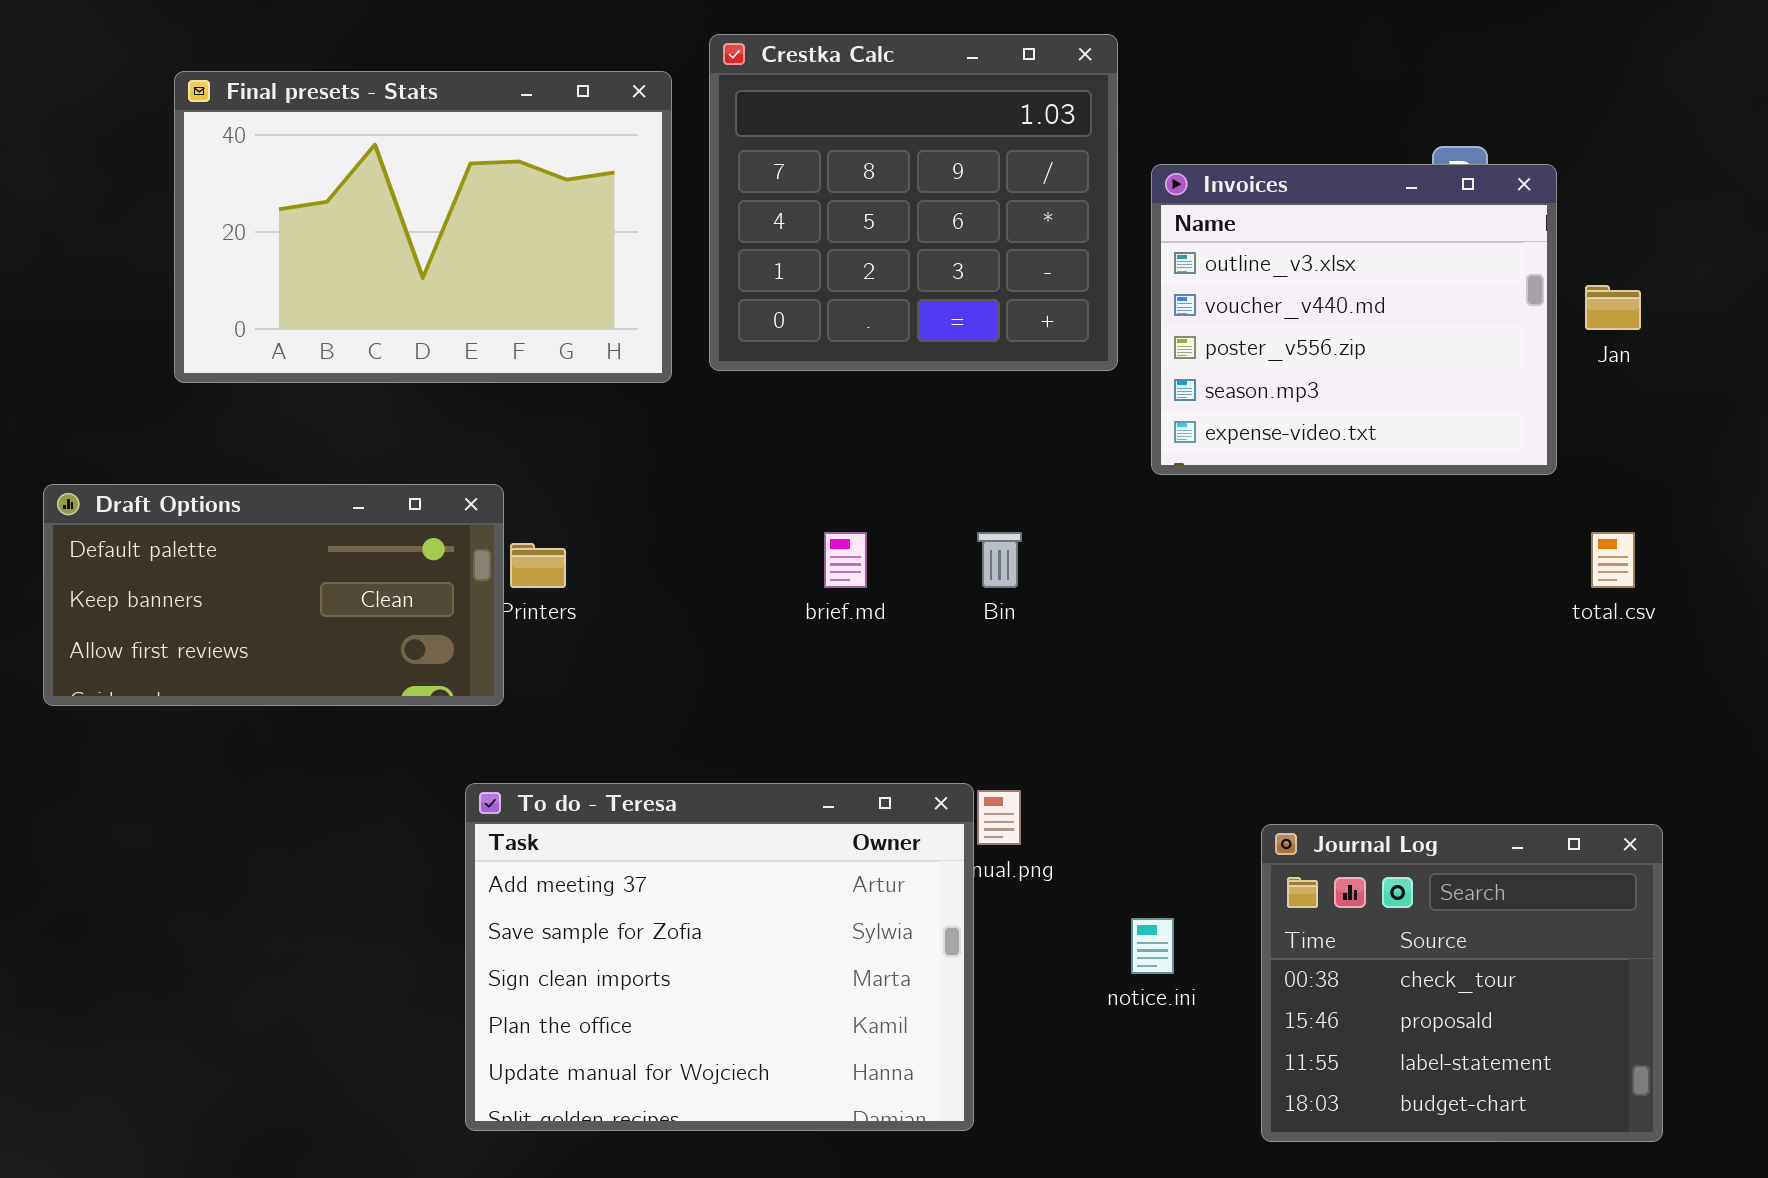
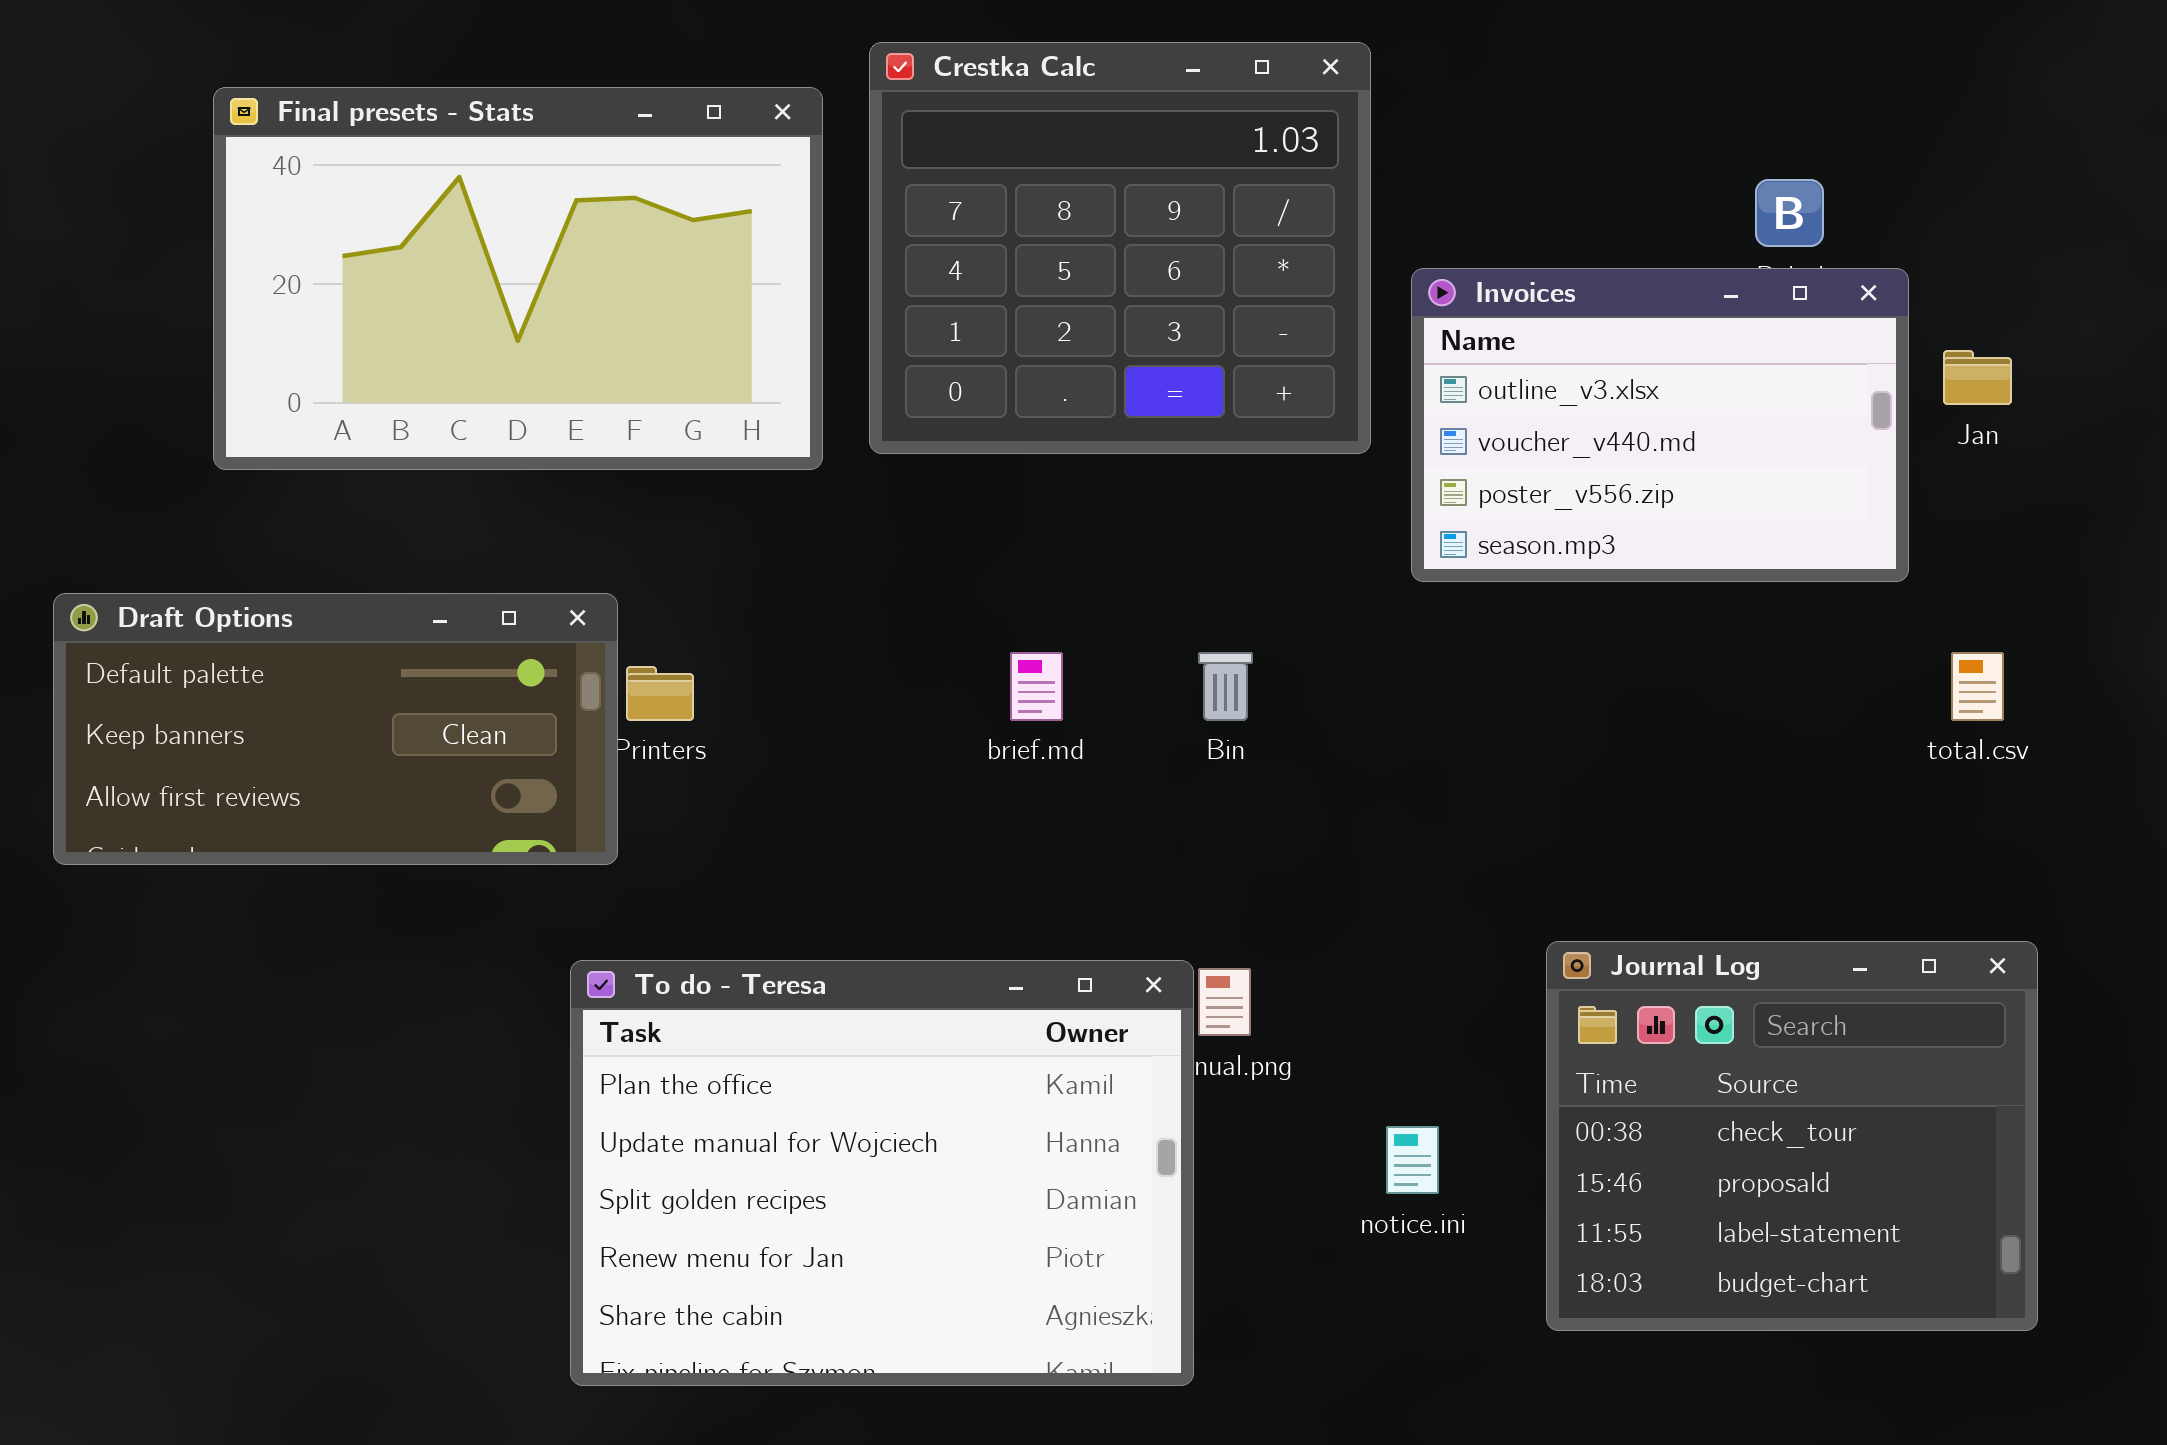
Invoices: [1151,164,1557,475] -> [1411,268,1909,582], resized
To do - Teresa: [465,783,974,1131] -> [570,960,1194,1386], scrolled down 3 rows
Journal Log: [1261,824,1663,1142] -> [1546,941,2038,1331], moved

